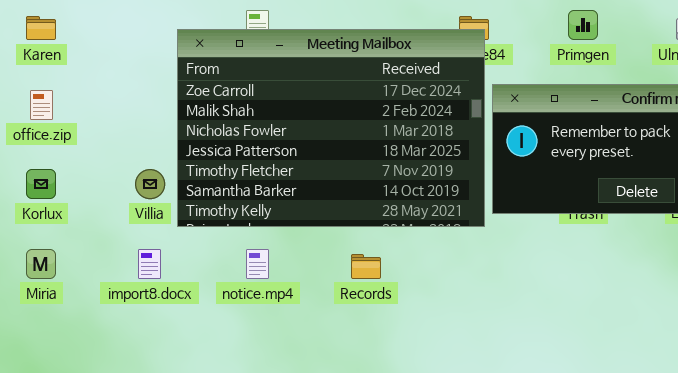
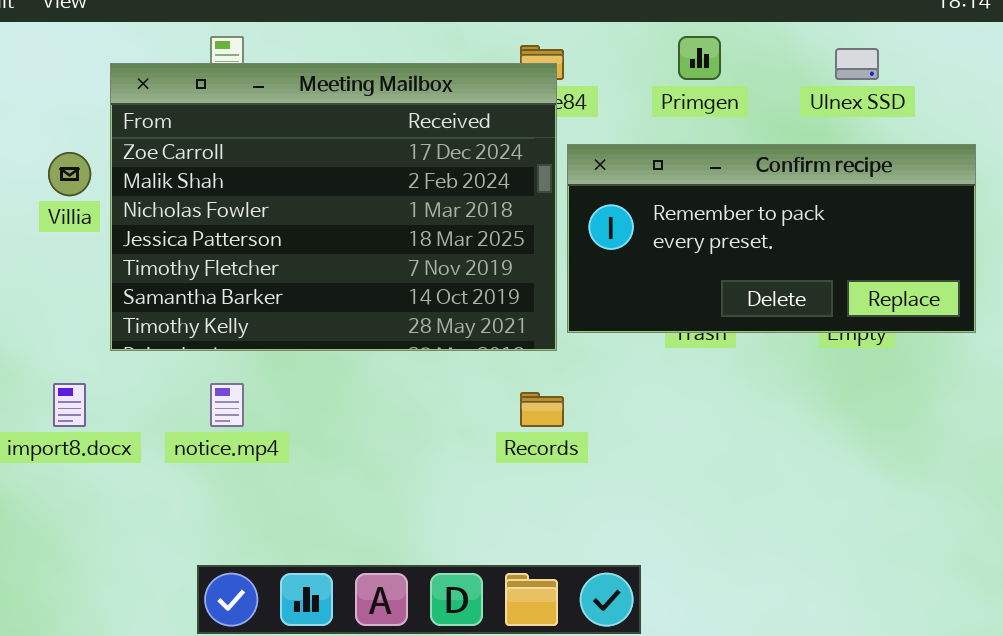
Villia: [135,169,165,199] -> [48,152,91,196], moved
Records: [351,254,381,279] -> [520,392,564,427], moved

